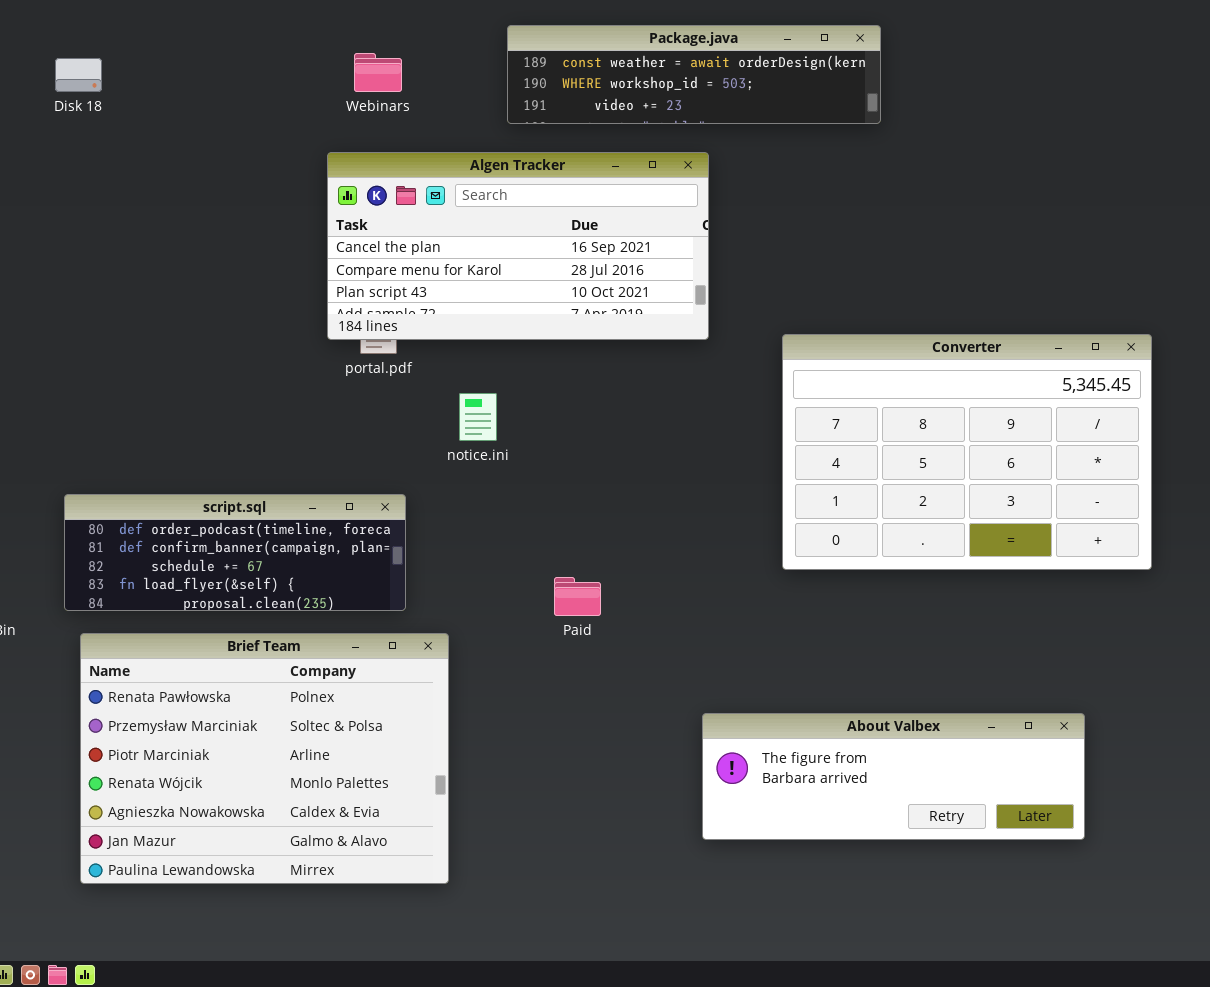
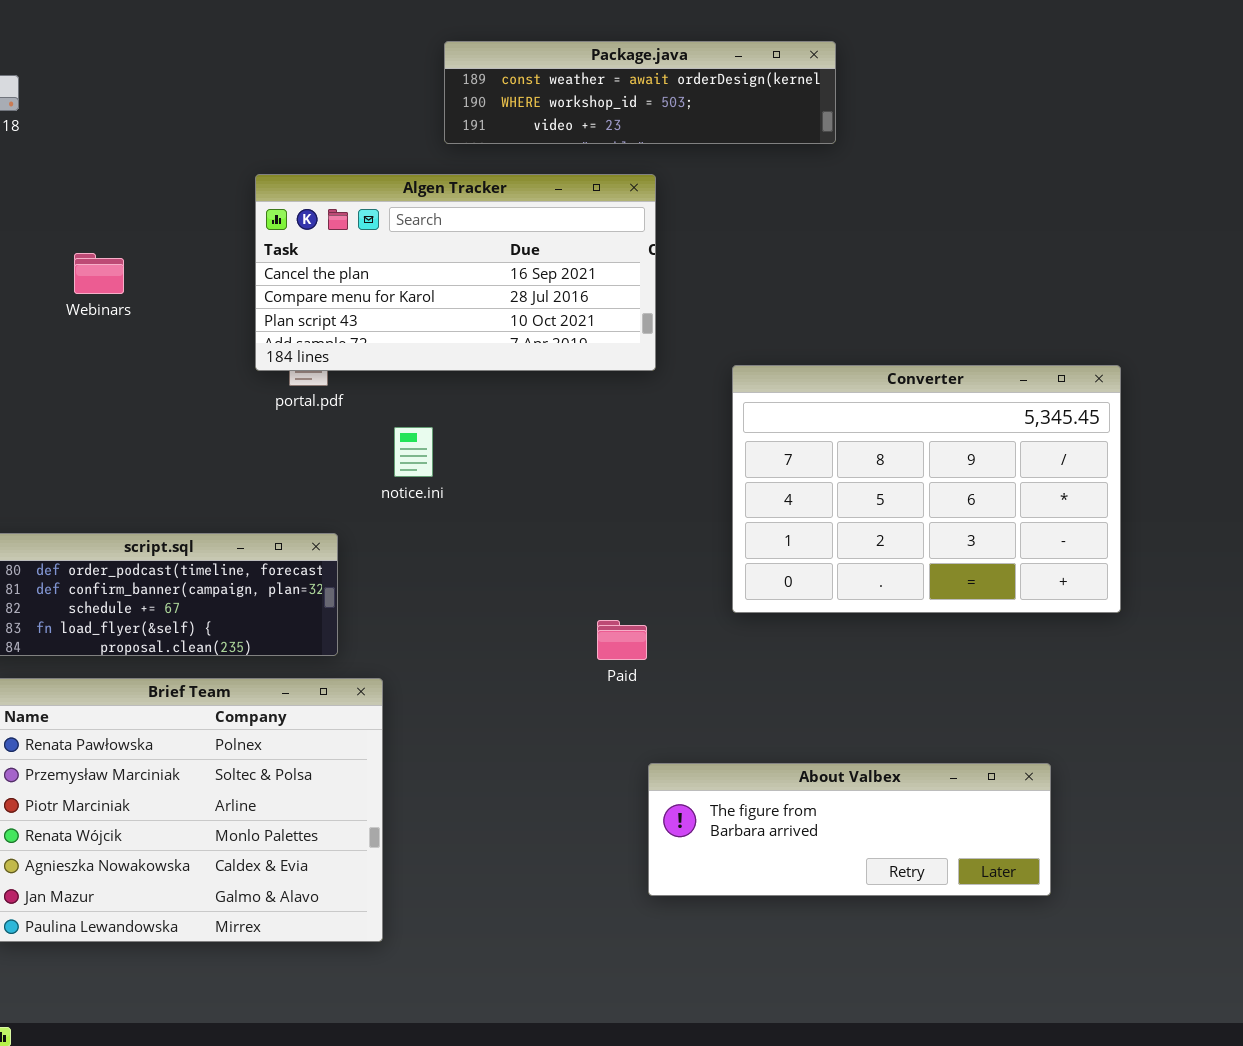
Webinars: [354,53,402,92] -> [74,253,124,294], moved
Paid: [554,577,601,616] -> [597,620,647,660], moved

